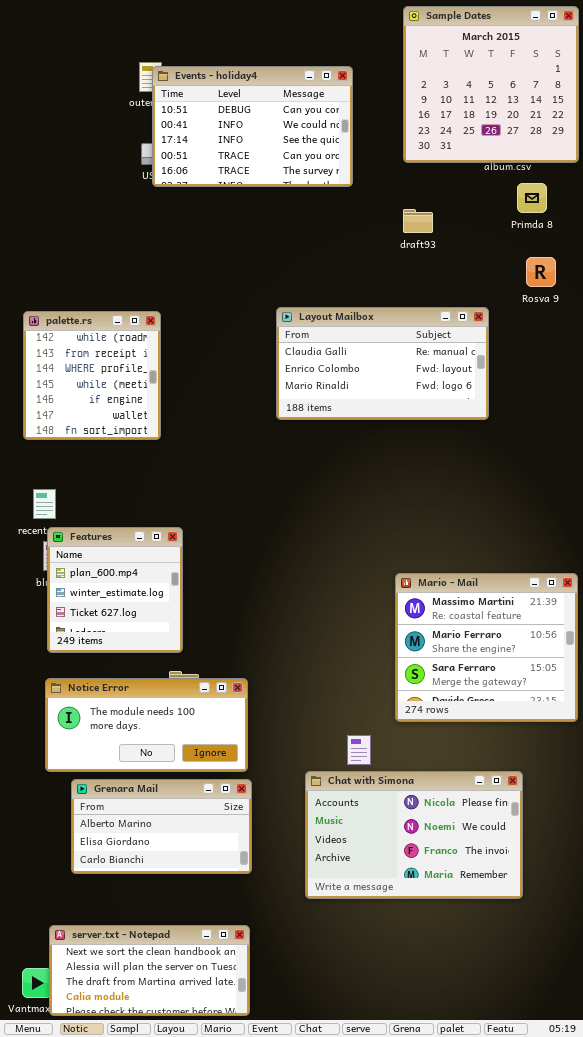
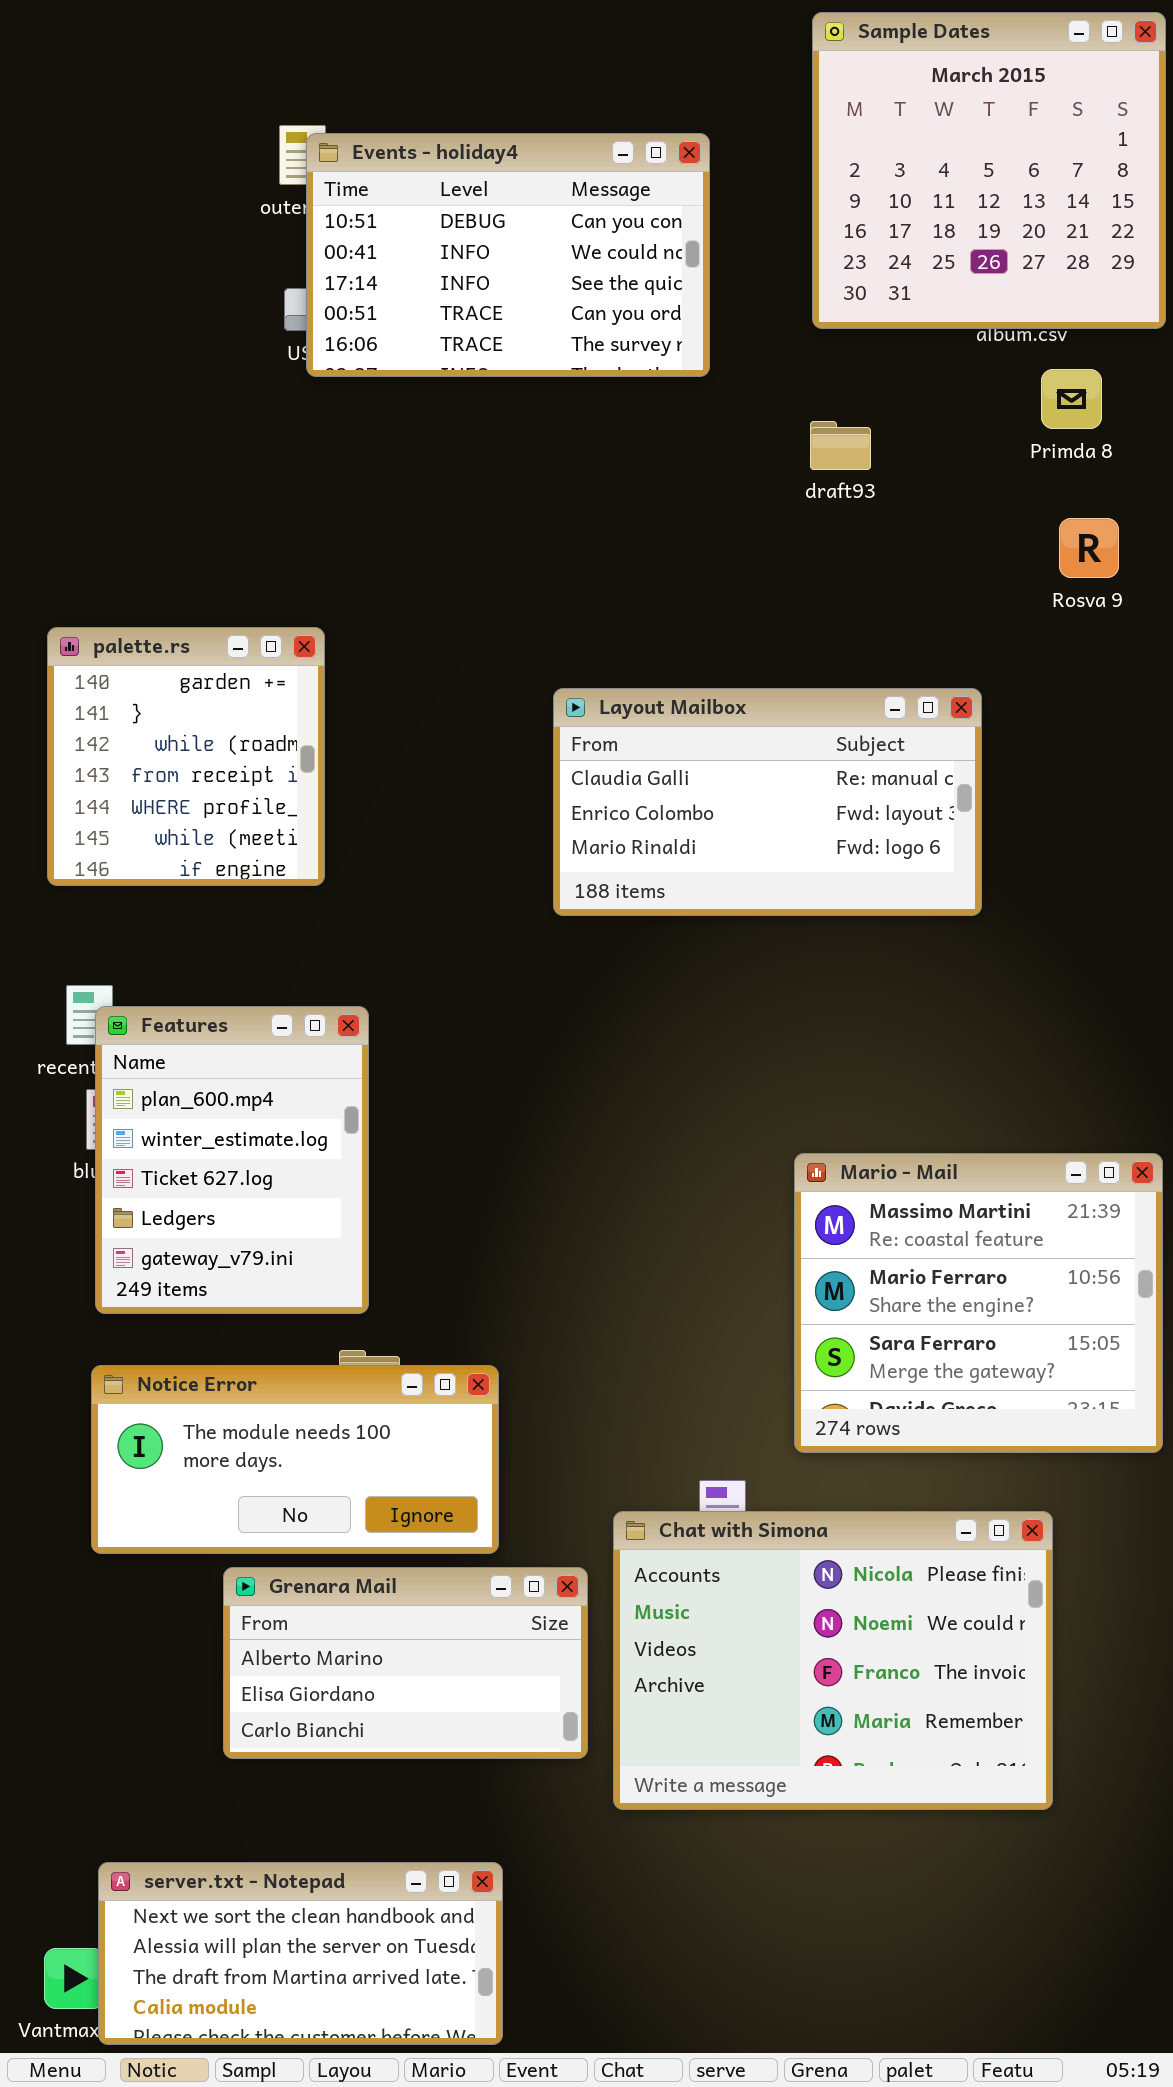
Layout Mailbox: [276,307,489,420] -> [553,688,982,916], moved
palette.rs: [23,311,161,440] -> [47,627,325,886], scrolled up 2 rows
Features: [47,527,183,653] -> [95,1006,369,1314], resized
Chat with Simona: [305,771,523,899] -> [613,1511,1053,1810], resized
Grenara Mail: [71,779,252,874] -> [223,1567,588,1759], moved

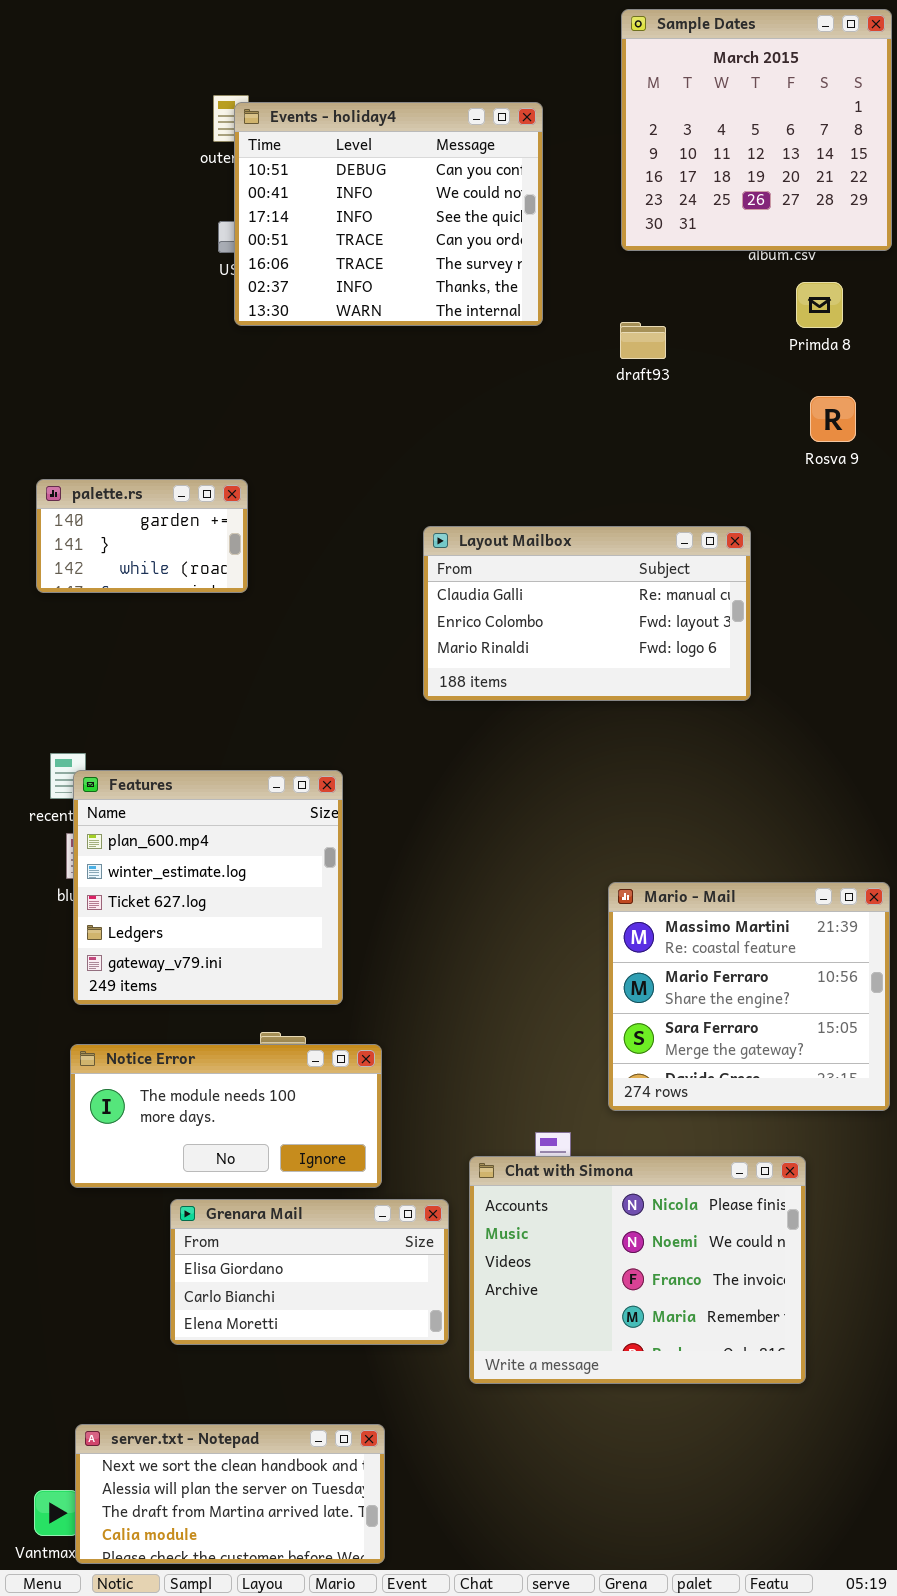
Events - holiday4: [306,133,710,377] -> [234,102,543,326], resized
palette.rs: [47,627,325,886] -> [36,479,248,593], resized
Features: [95,1006,369,1314] -> [73,770,343,1005], resized
Grenara Mail: [223,1567,588,1759] -> [170,1199,449,1345], scrolled down 1 row

